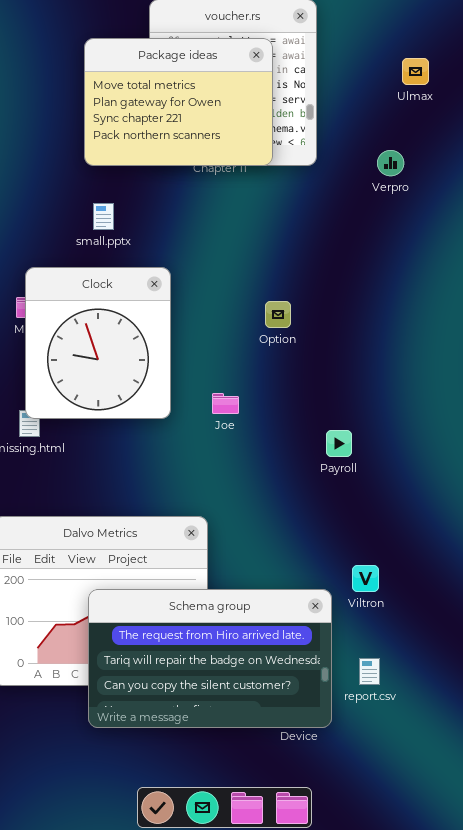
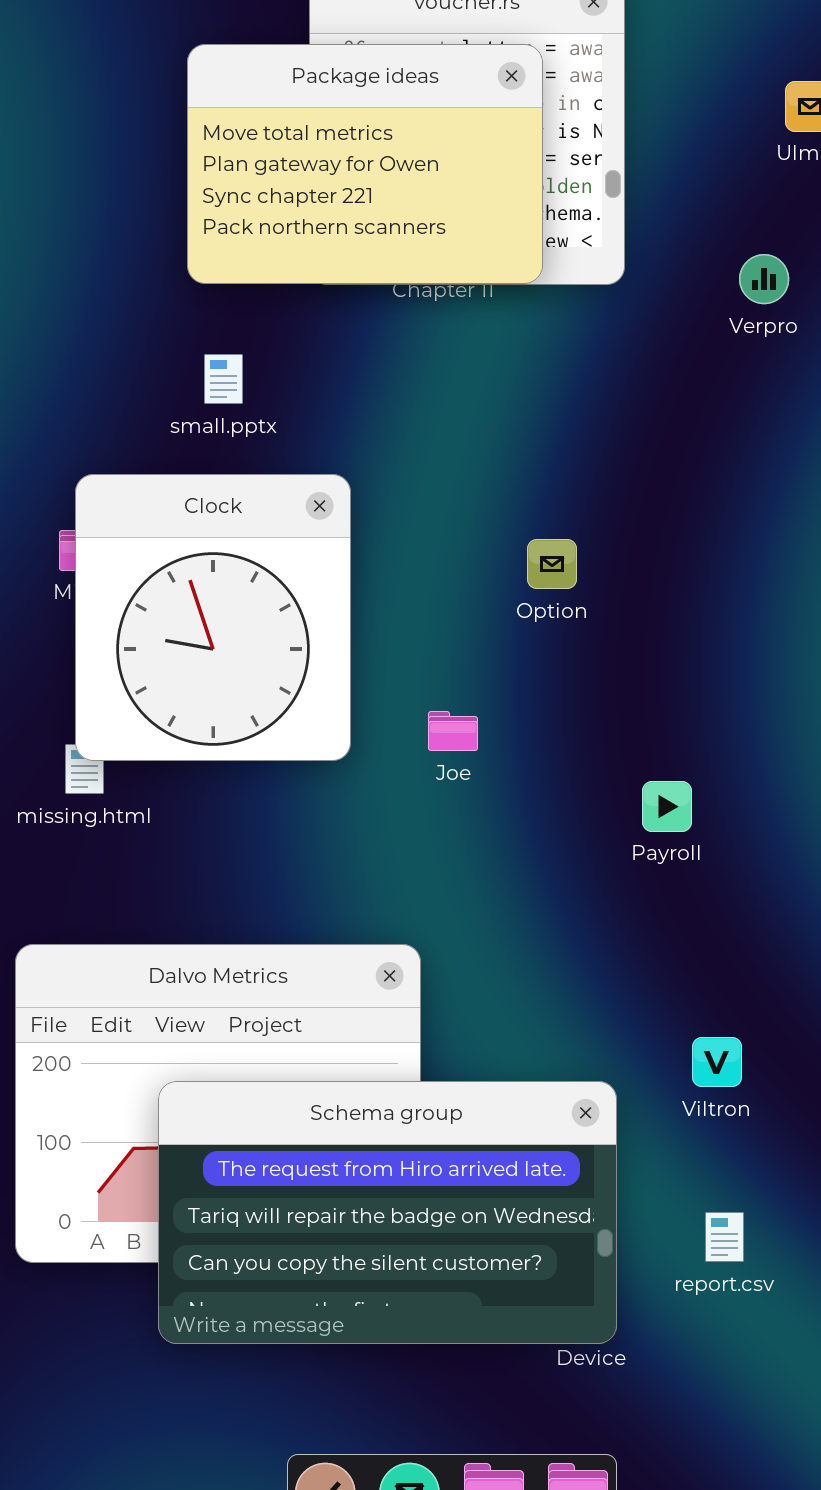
Schema group: [88,589,332,728] -> [158,1081,617,1344], moved

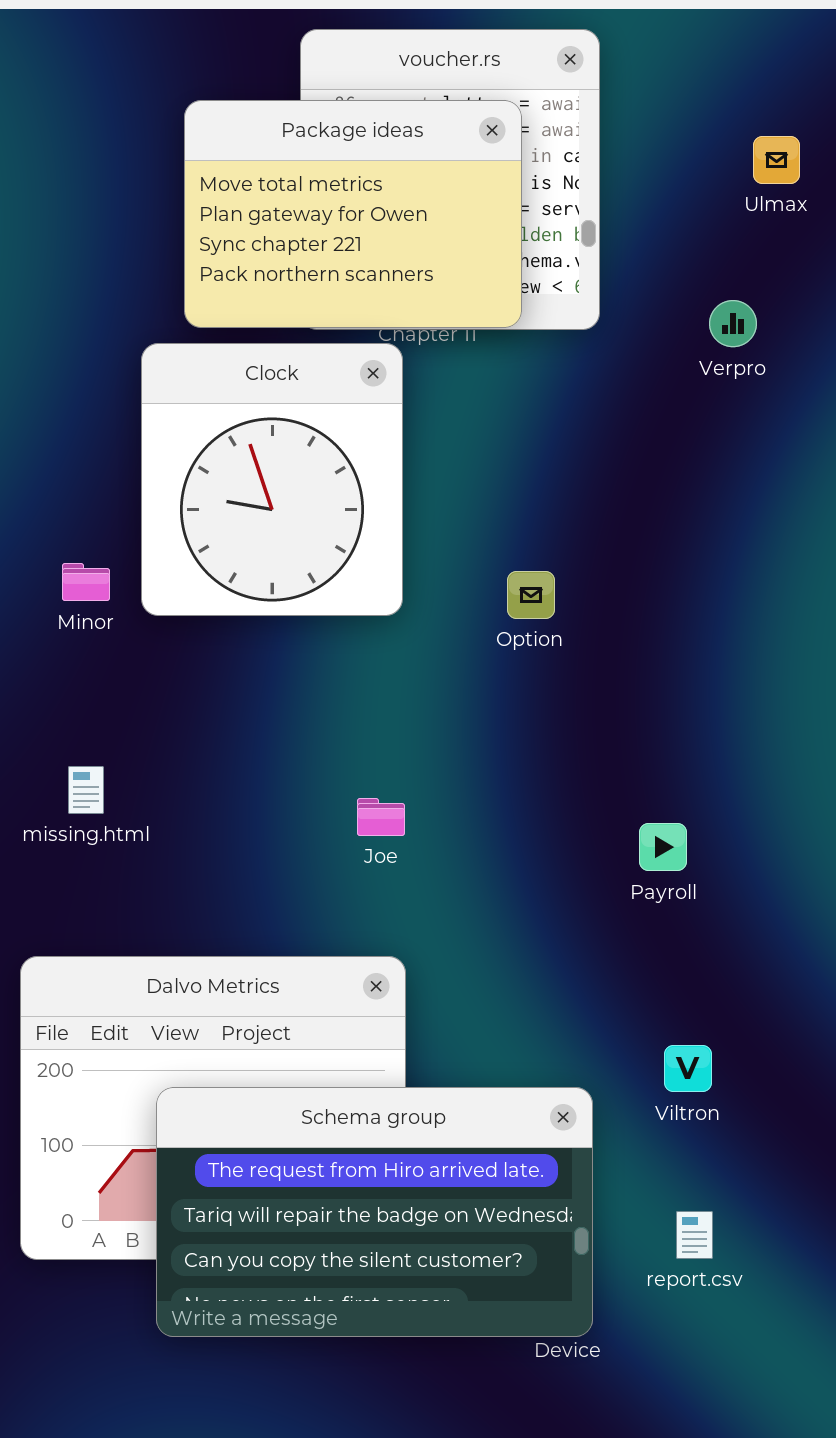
Clock: [75,474,351,761] -> [141,343,403,616], moved
Joe: [428,711,478,751] -> [357,798,405,836], moved
Payroll: [642,781,692,832] -> [639,823,687,871], moved

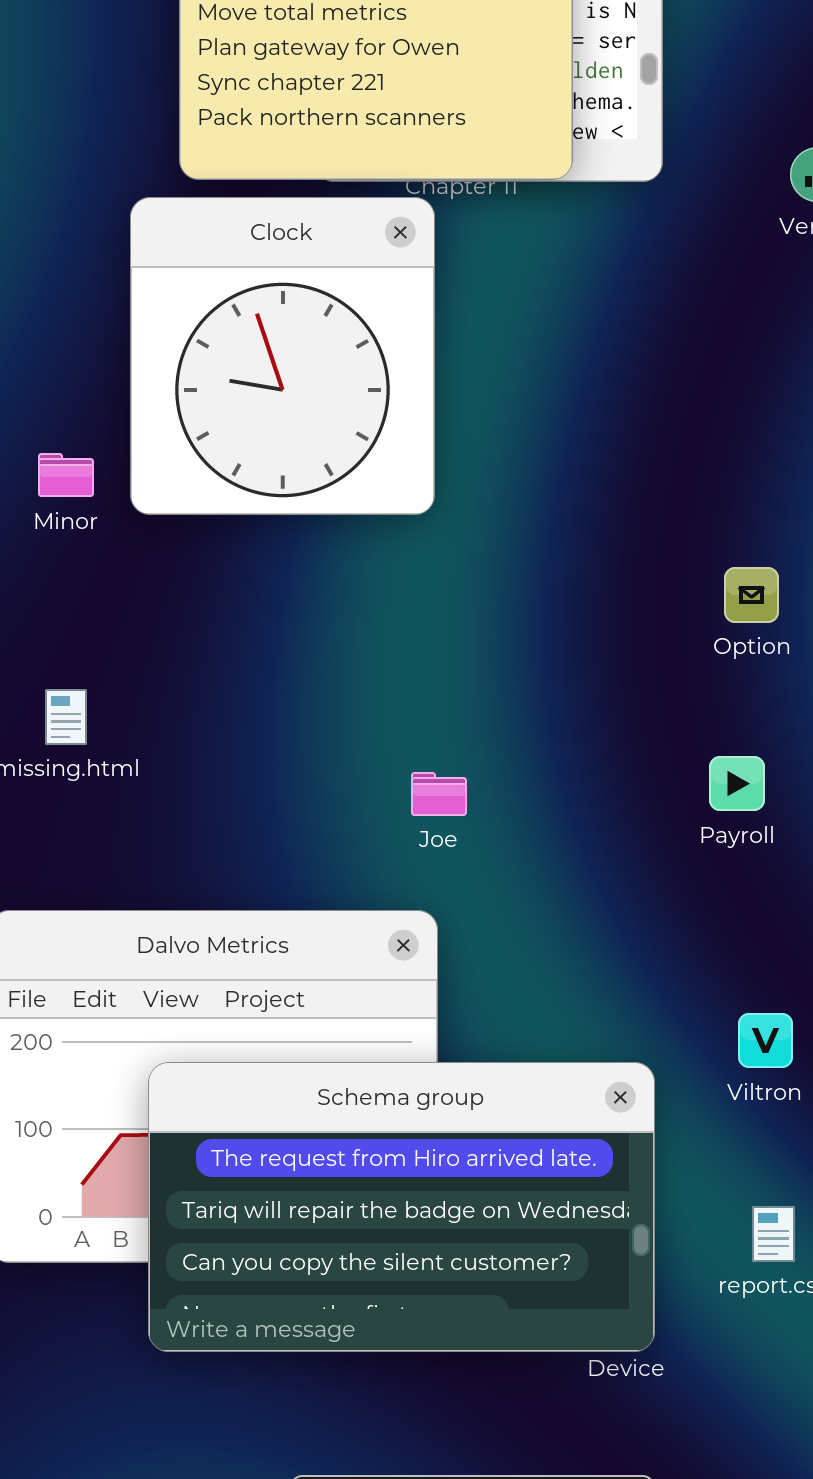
Option: [507,571,555,619] -> [724,567,779,623], moved
Joe: [357,798,405,836] -> [411,772,467,816], moved

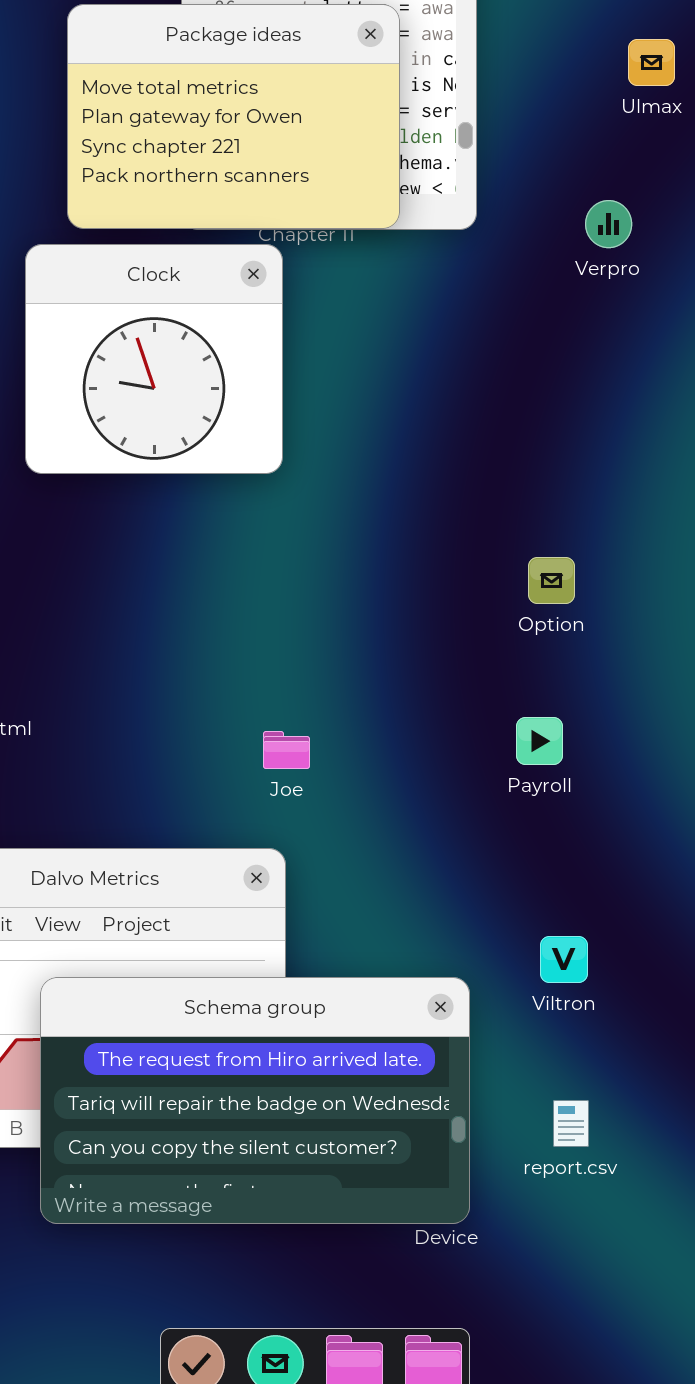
Clock: [130,197,435,515] -> [25,244,283,474], resized

